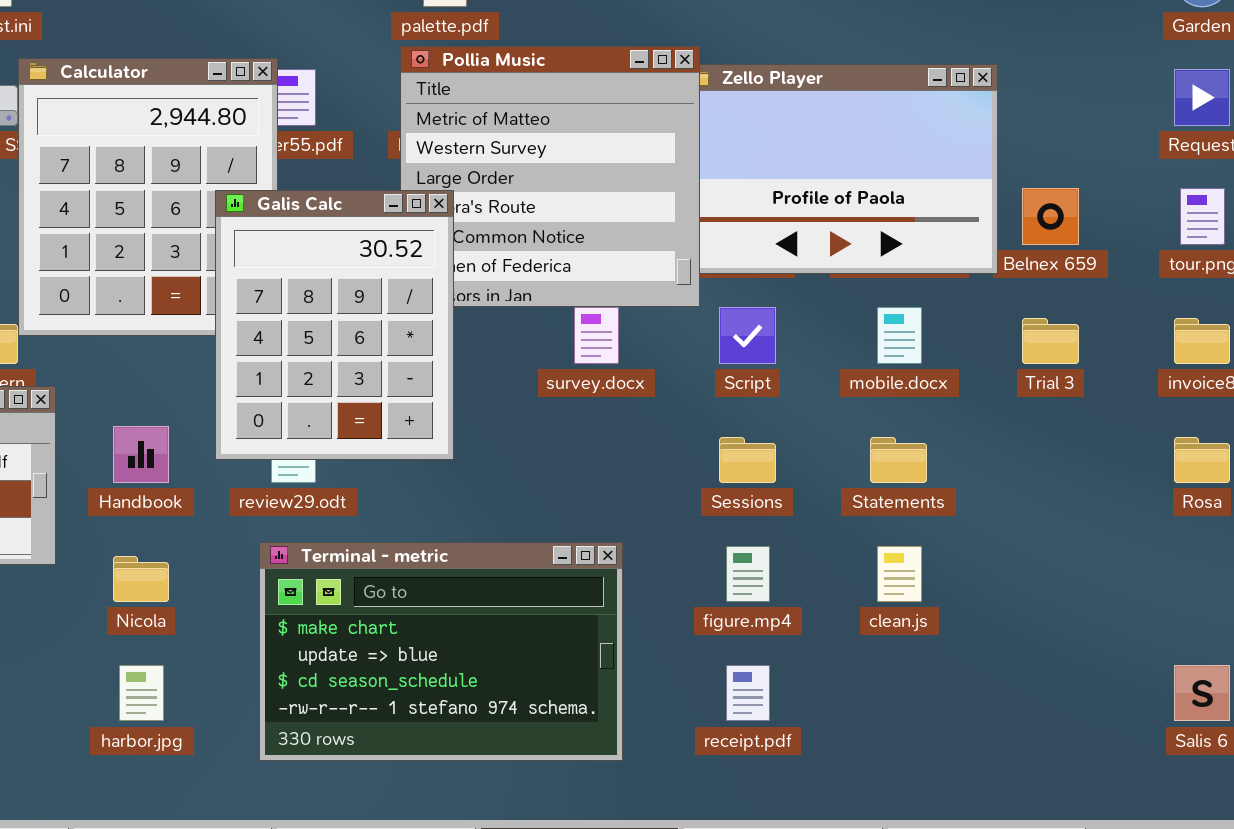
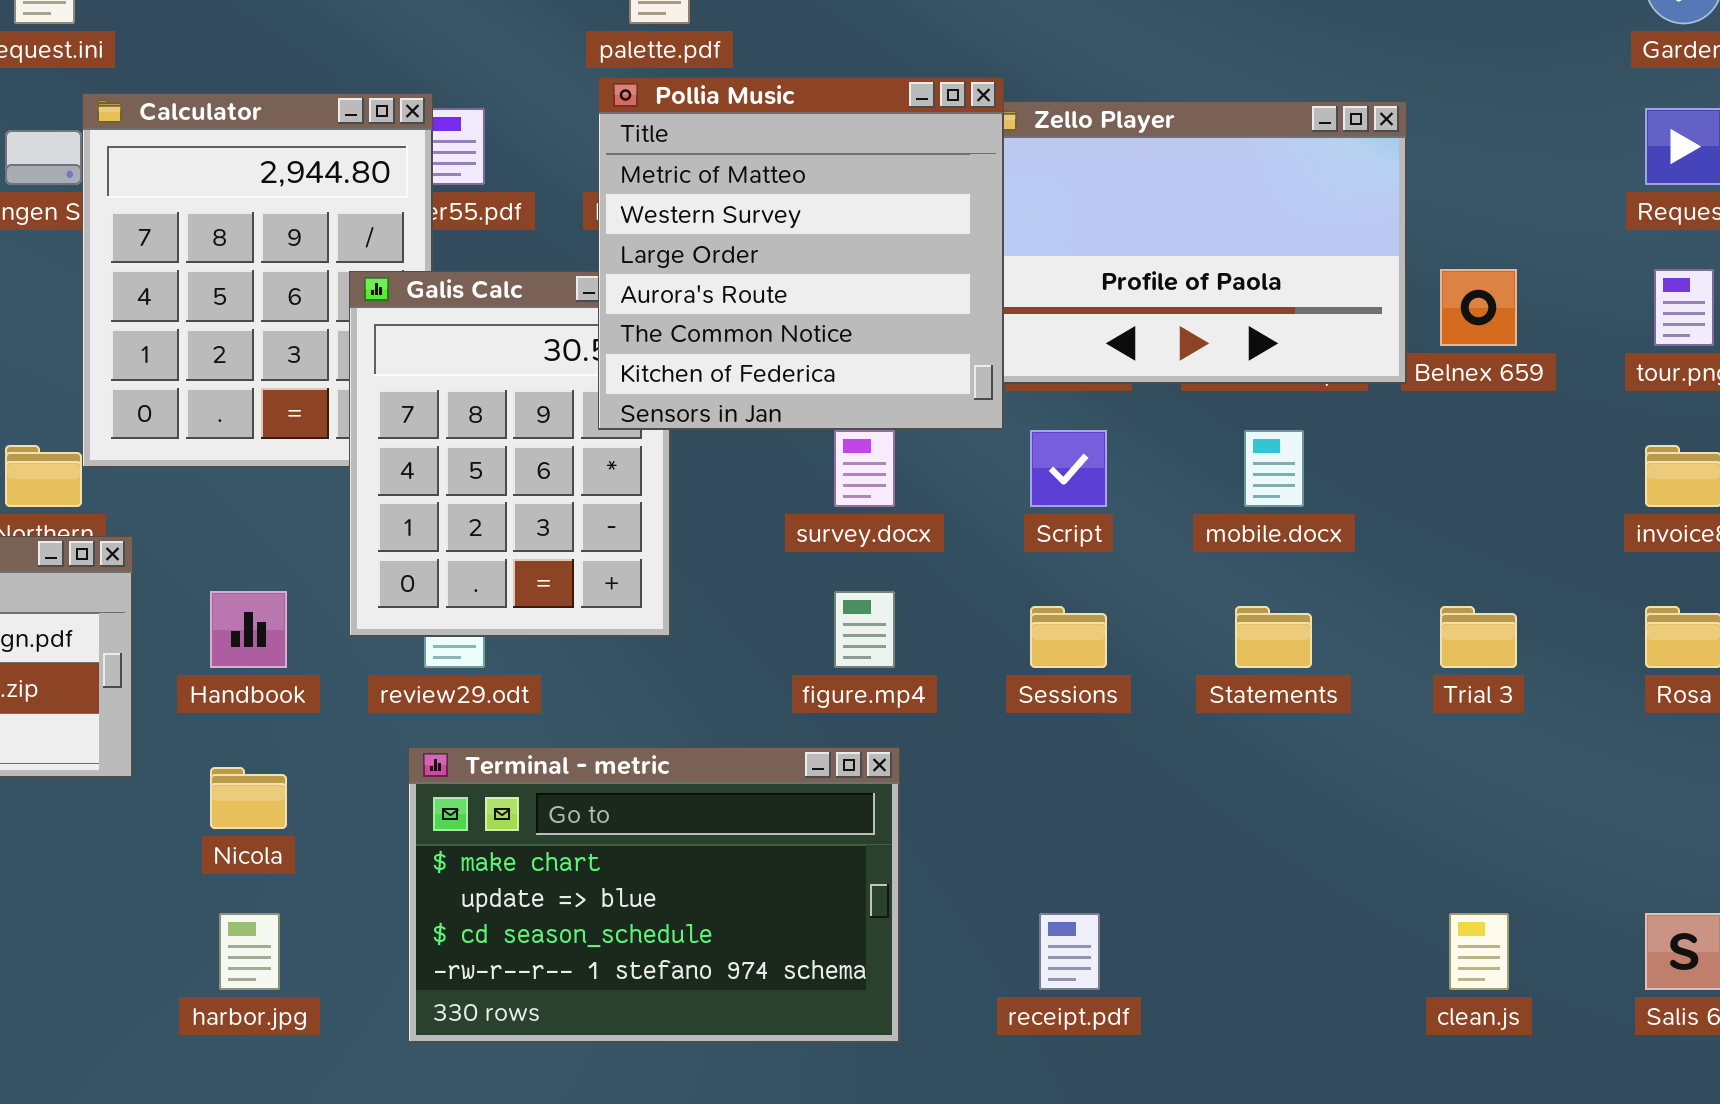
Pollia Music: [400,46,700,307] -> [598,77,1004,430], raised
Trial 3: [1022,318,1079,364] -> [1440,606,1517,668], moved
figure.mp4: [726,546,770,602] -> [834,591,895,668], moved
clean.js: [877,546,922,602] -> [1449,913,1509,990], moved

